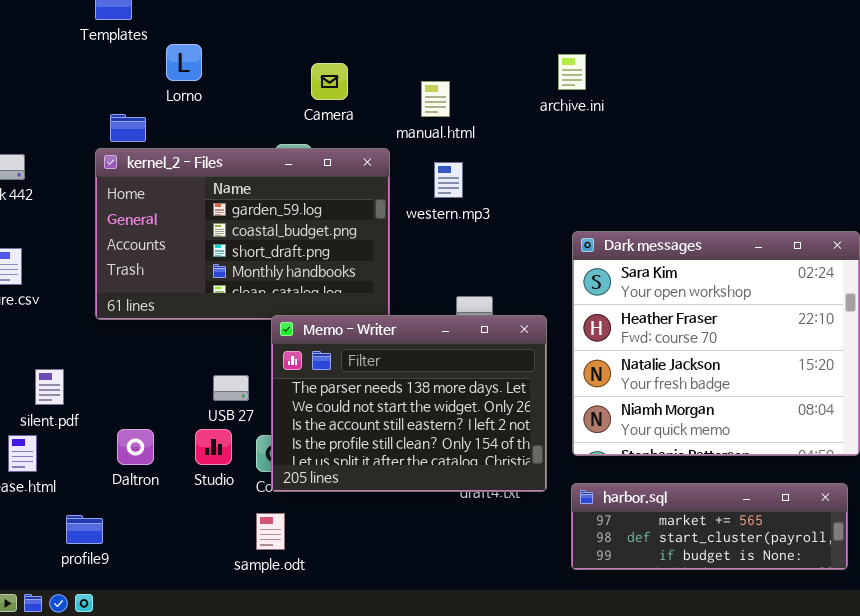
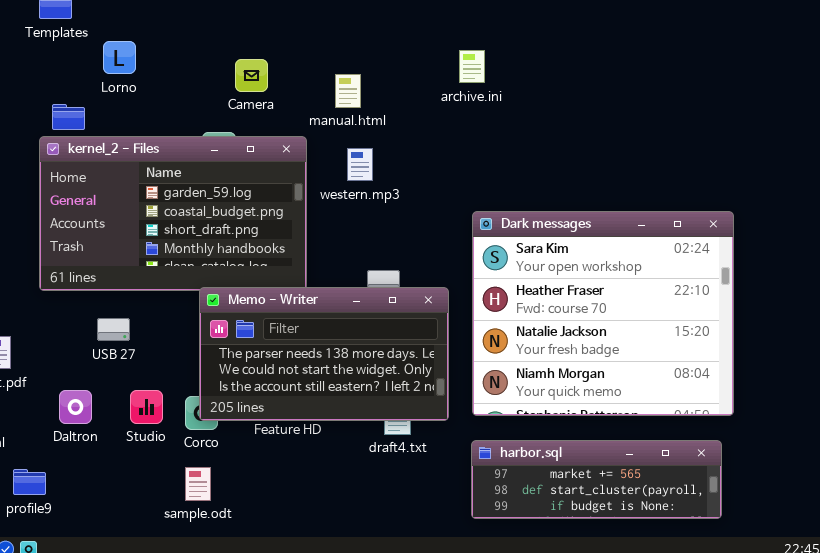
Memo - Writer: [271,315,547,492] -> [199,287,449,421], resized
USB 27: [213,375,249,401] -> [97,318,130,341], moved

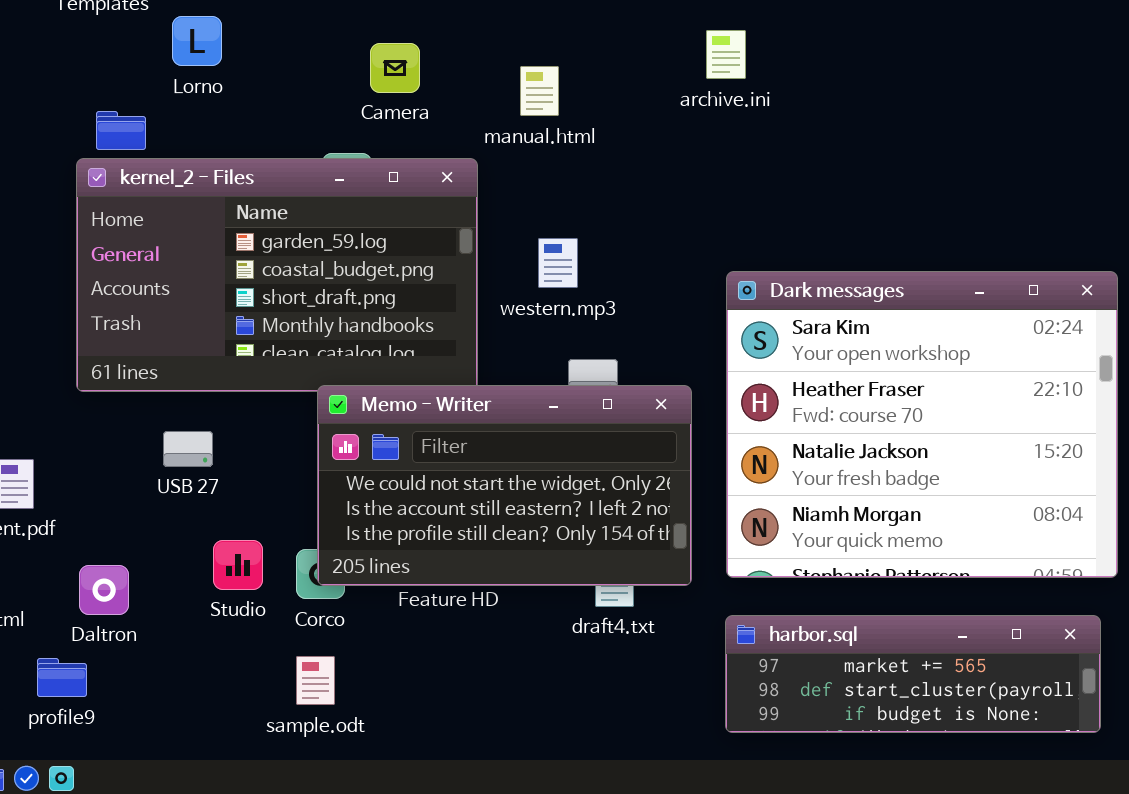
western.mp3: [347,148,373,181] -> [538,238,578,288], moved
Memo - Writer: [199,287,449,421] -> [317,385,692,586], scrolled down 1 row
Daltron: [59,390,92,424] -> [79,565,129,615], moved

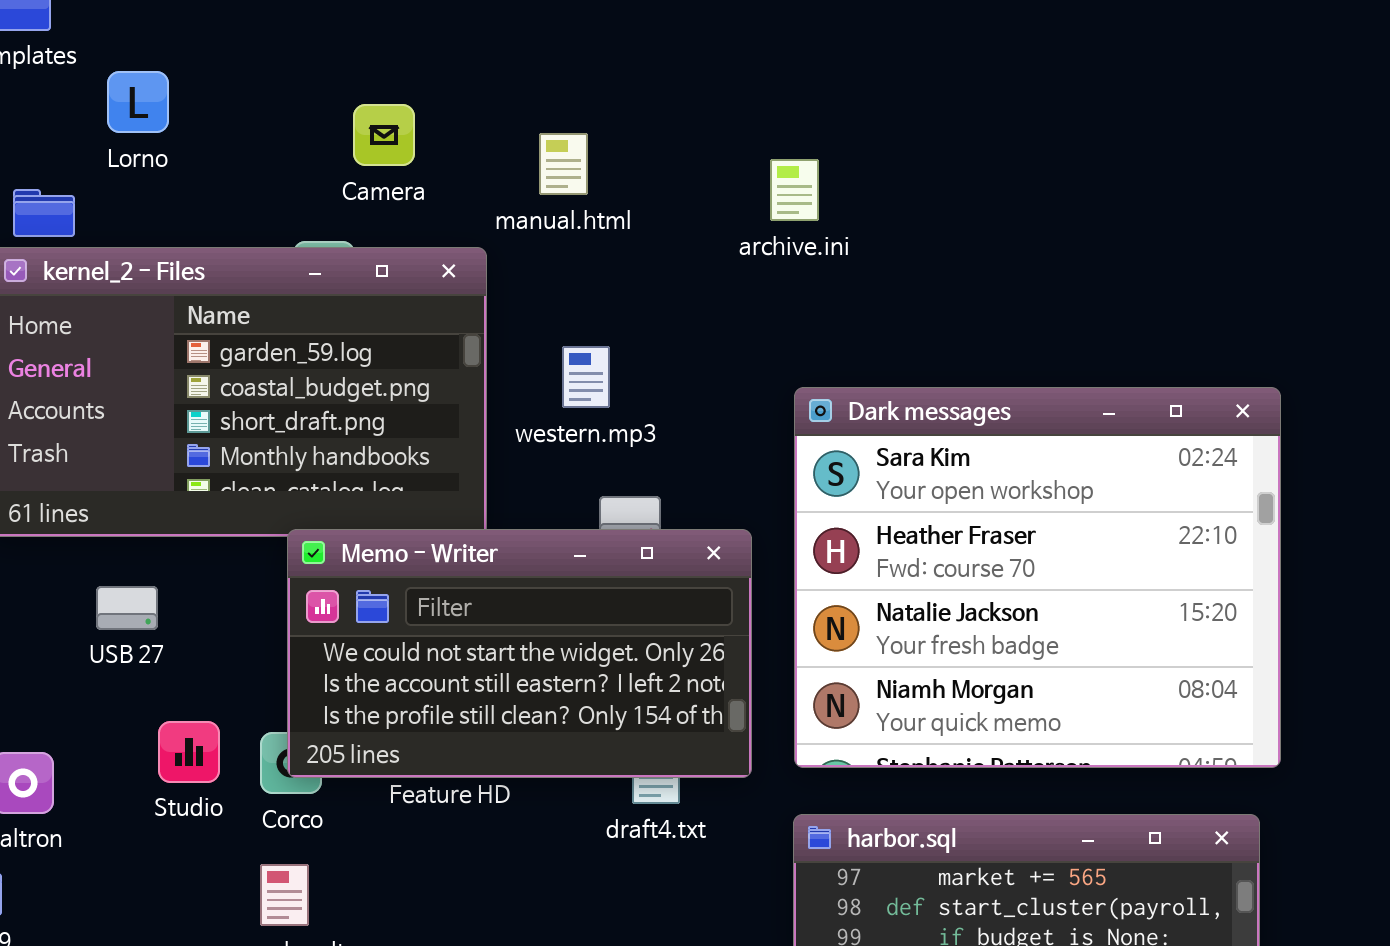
archive.ini: [706,30,746,79] -> [770,159,819,221], moved

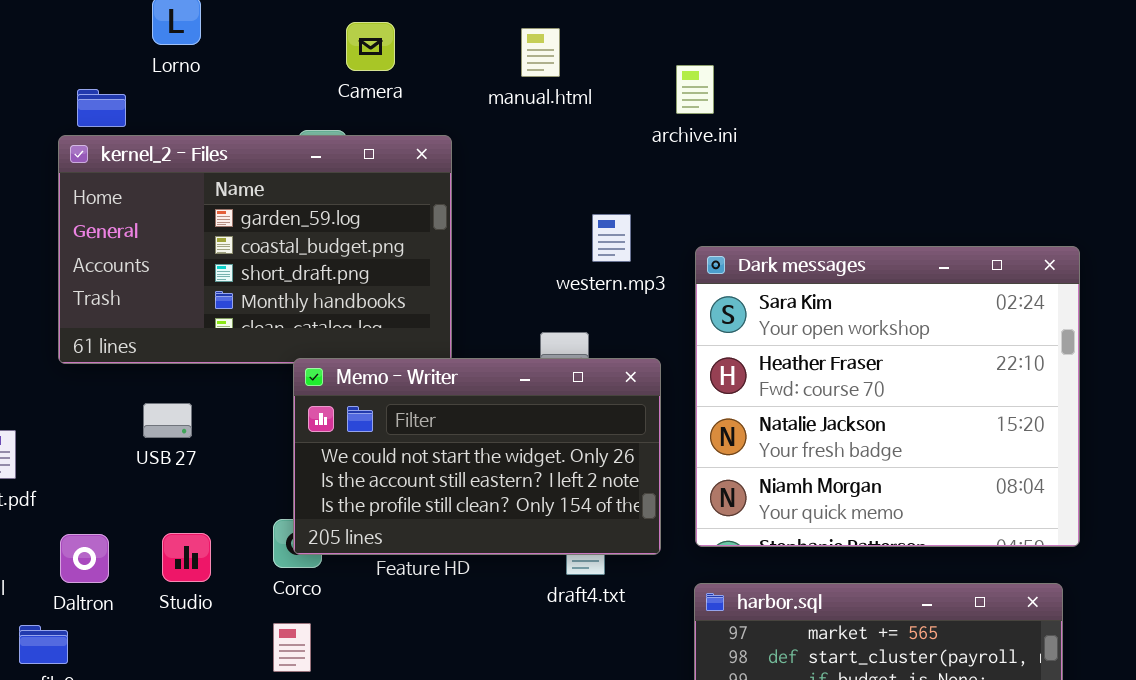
manual.html: [539,133,588,195] -> [521,28,560,77], moved
western.mp3: [562,346,610,408] -> [592,214,631,262], moved
Studio: [158,721,220,783] -> [162,533,211,582], moved

